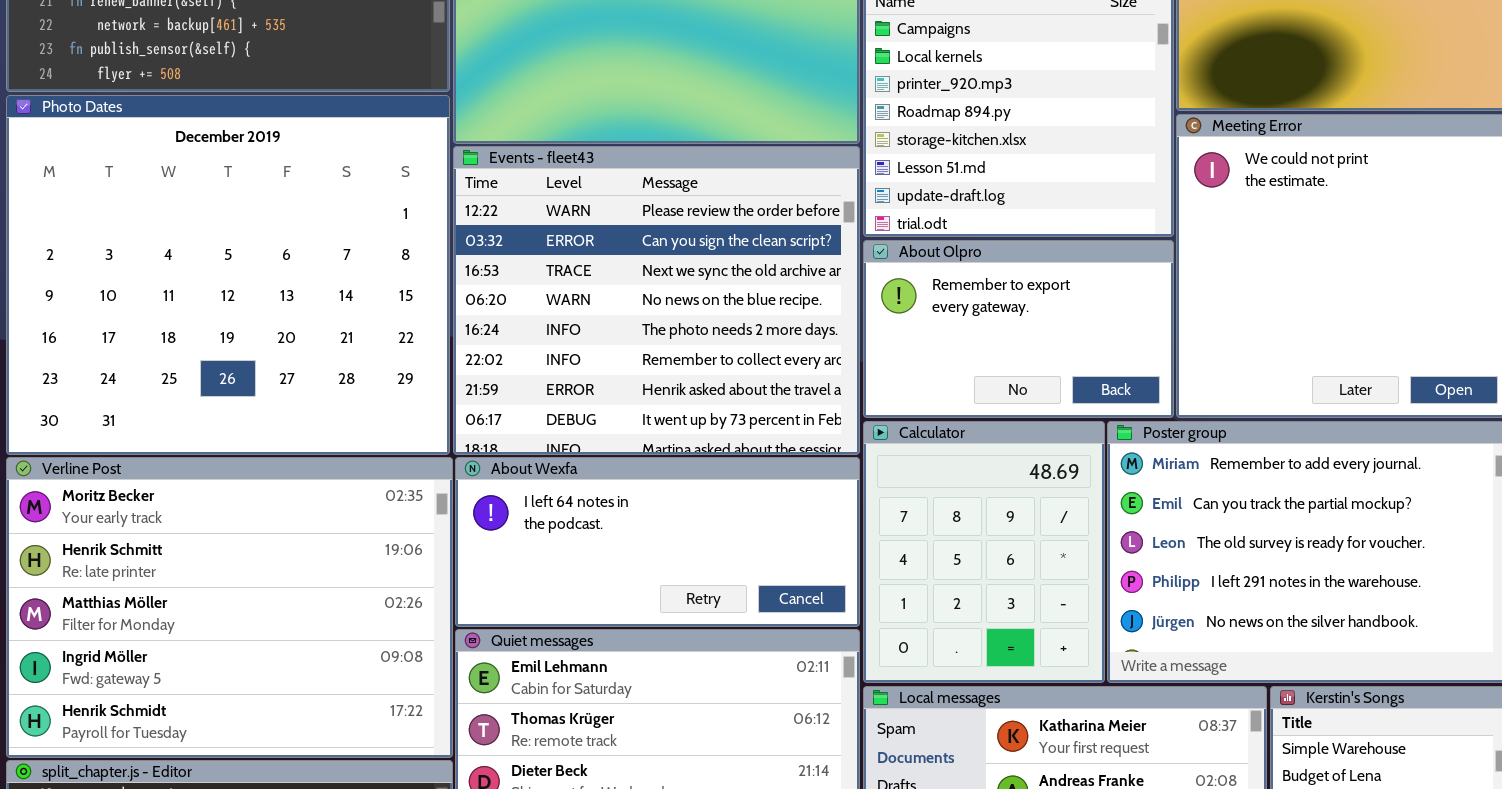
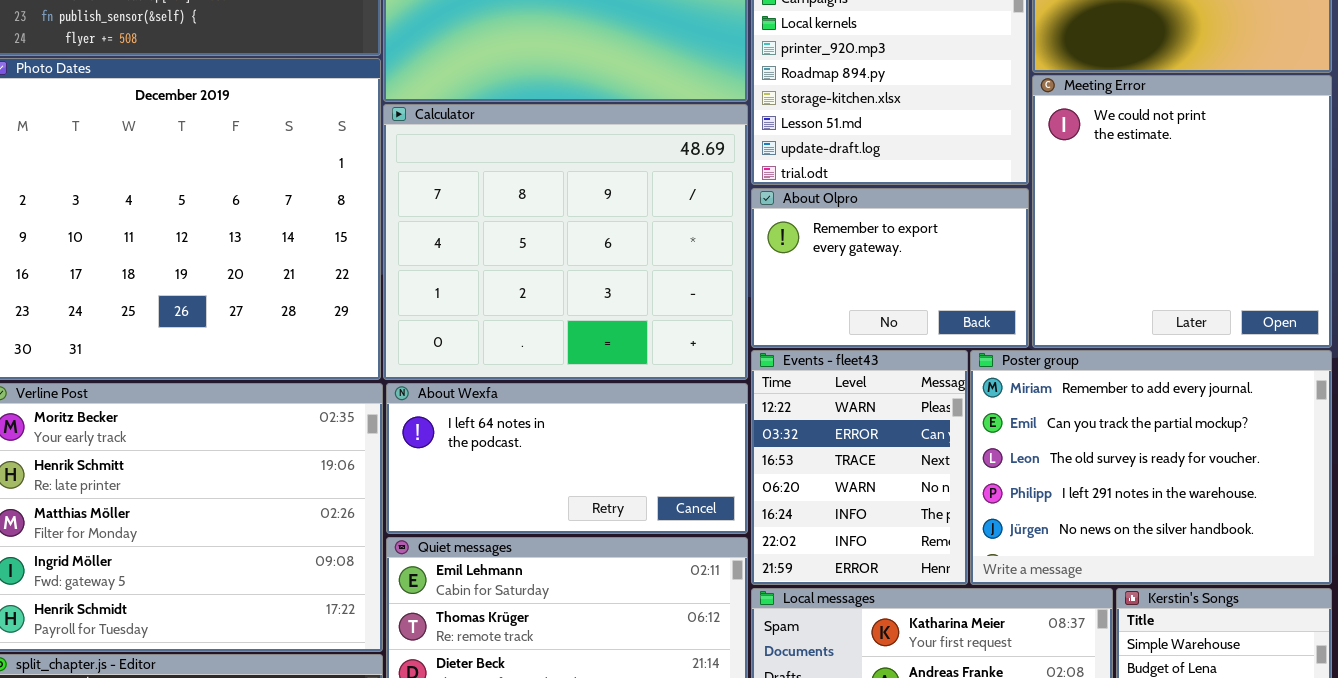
Events - fleet43: [453,146,860,455] -> [751,350,968,585], moved, resized
Calculator: [863,421,1105,683] -> [383,104,748,380], moved, resized

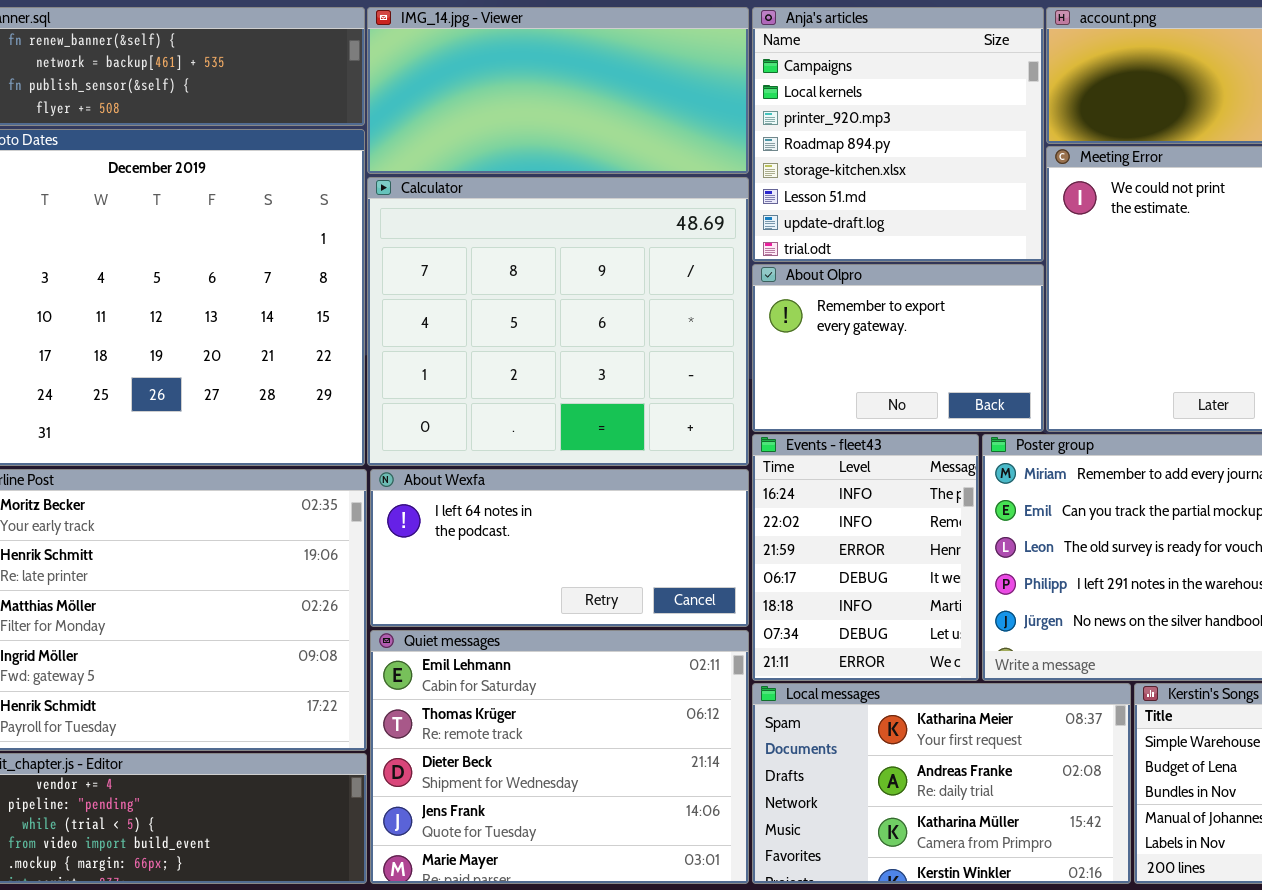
Events - fleet43: [751,350,968,585] -> [752,434,979,681], scrolled down 4 rows

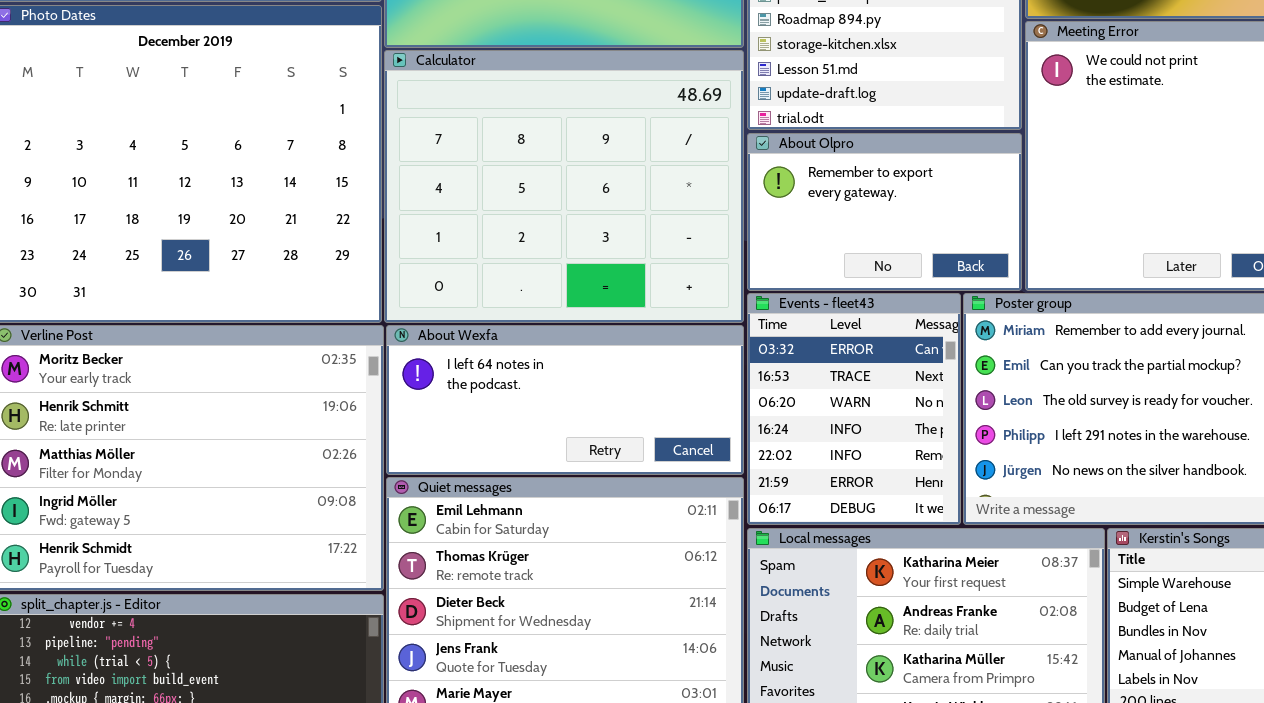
Events - fleet43: [752,434,979,681] -> [747,293,961,525], scrolled up 3 rows

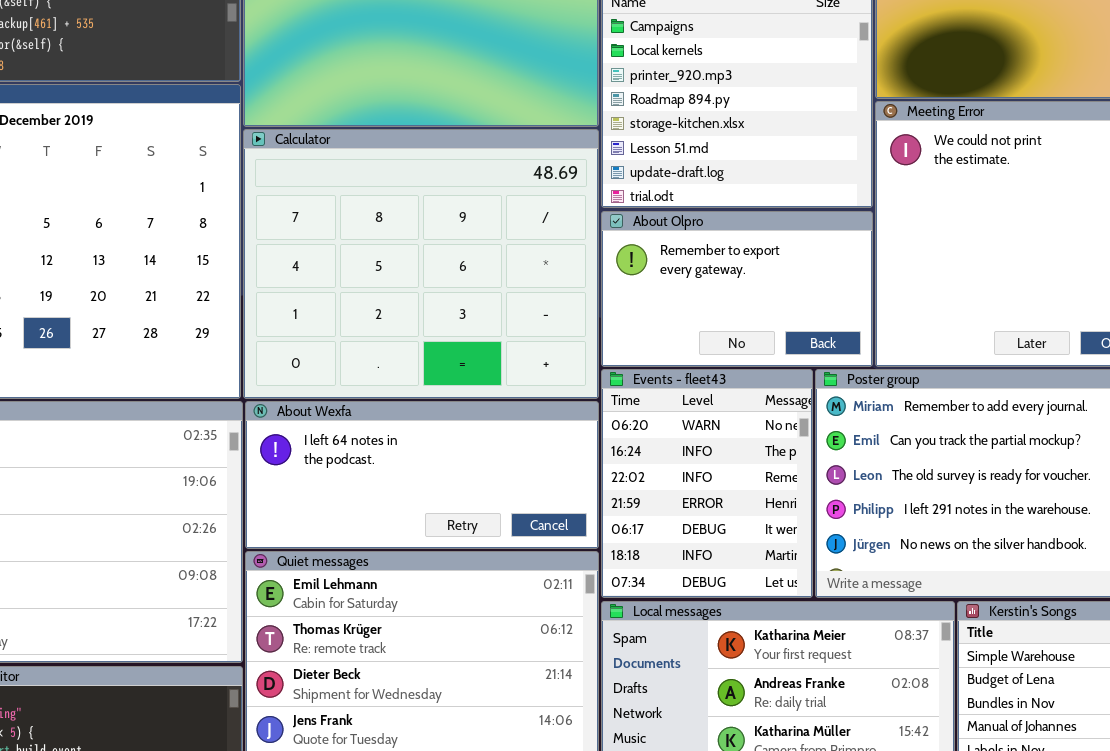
Events - fleet43: [747,293,961,525] -> [601,369,813,598], scrolled down 2 rows

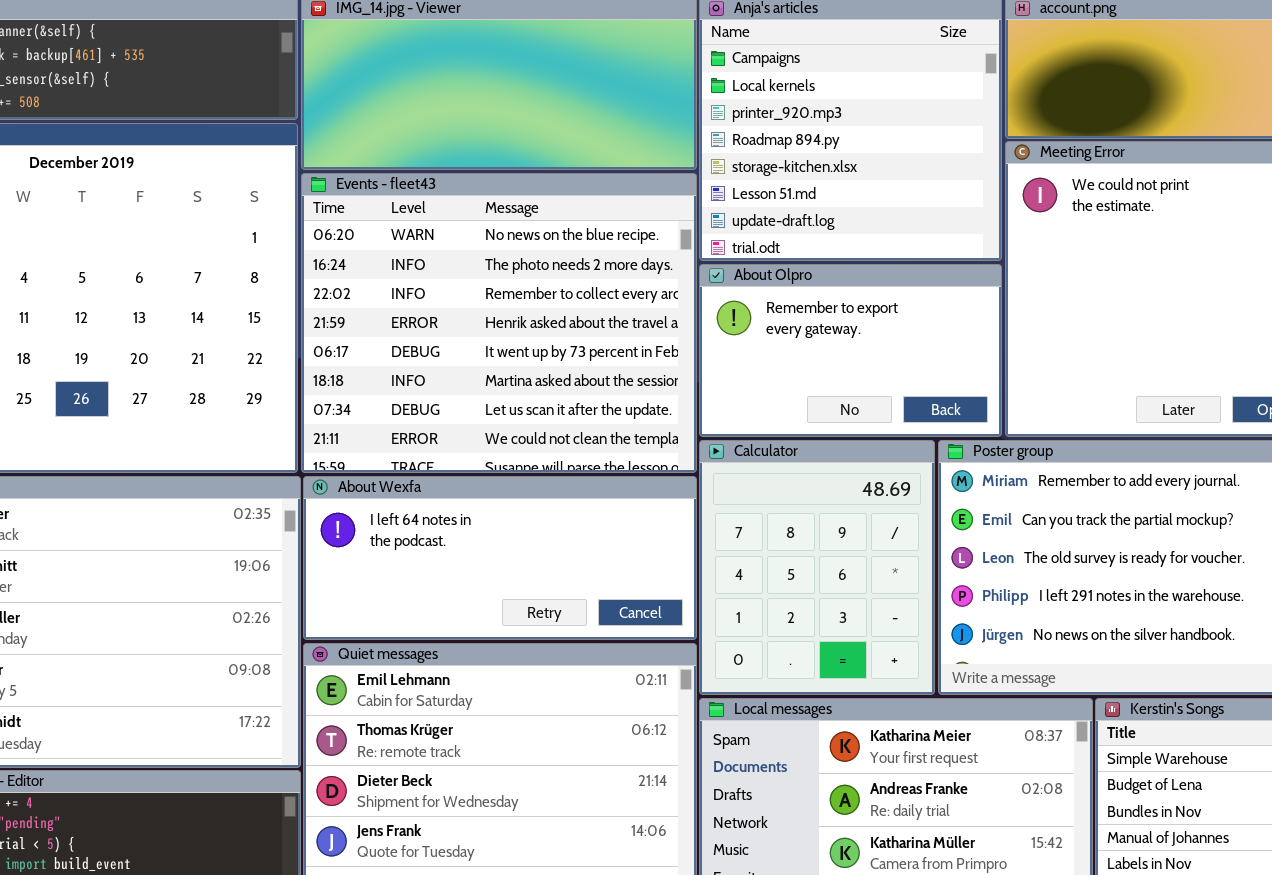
Calculator: [243,129,599,399] -> [699,440,935,695], moved, resized
Events - fleet43: [601,369,813,598] -> [301,173,697,473], moved, resized

